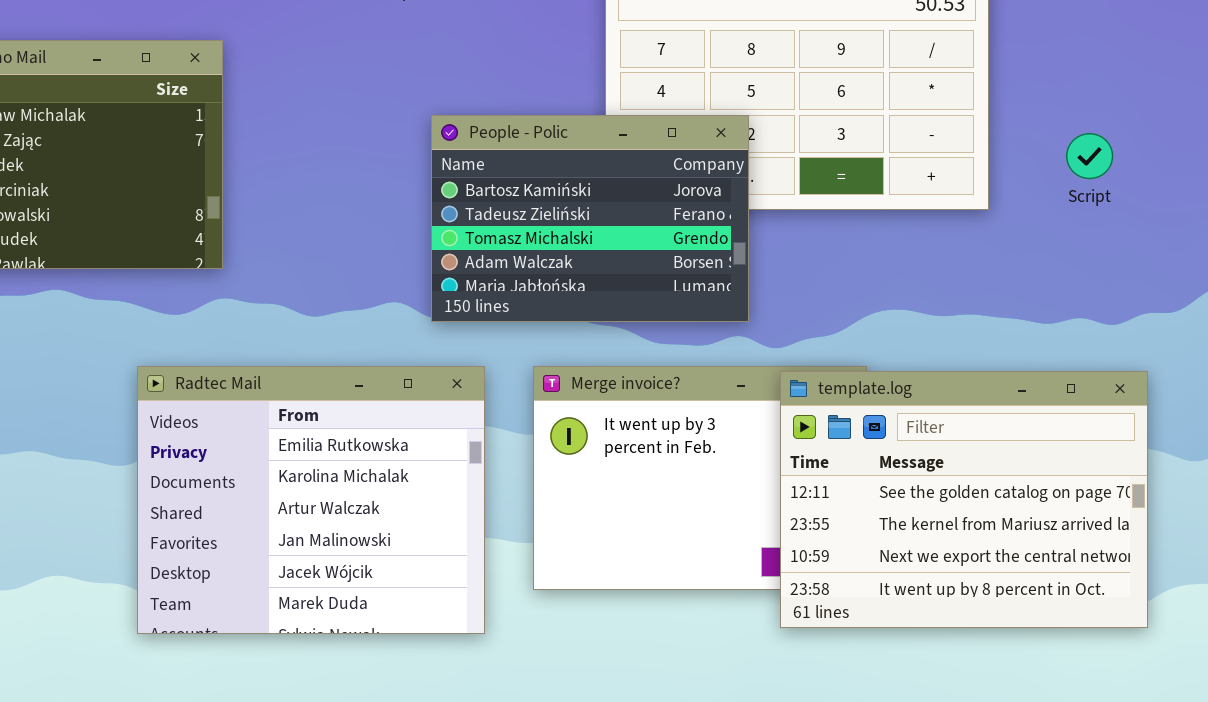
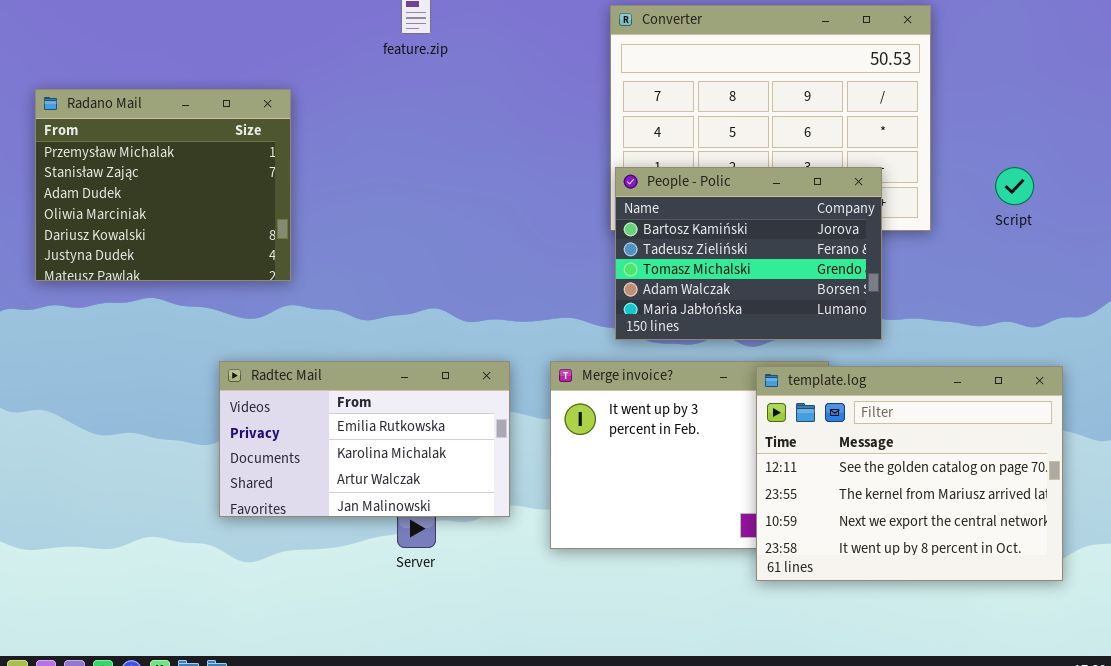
People - Polic: [431,115,749,322] -> [615,167,882,340], moved
Radtec Mail: [137,366,485,634] -> [219,361,510,517], resized

